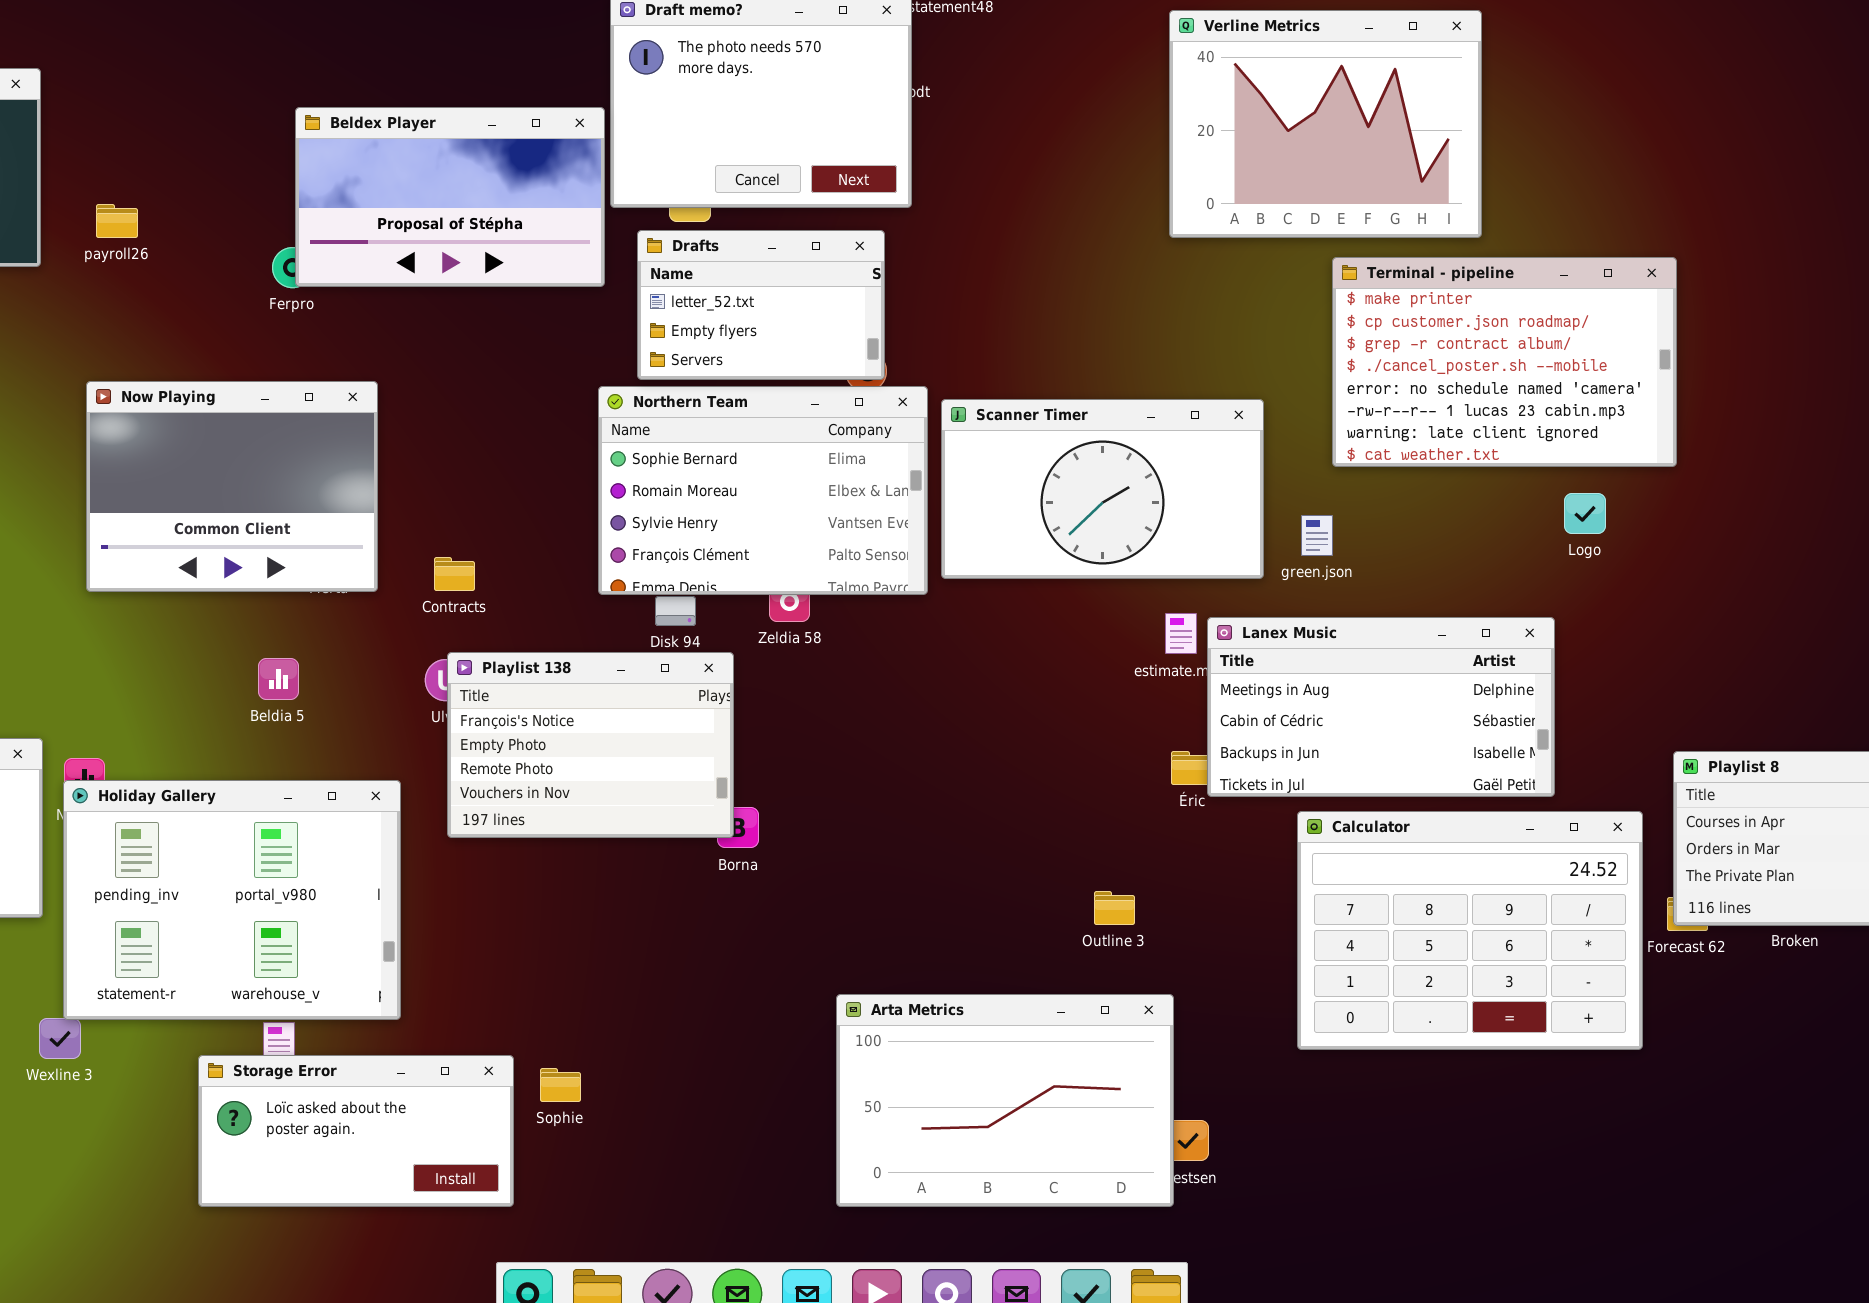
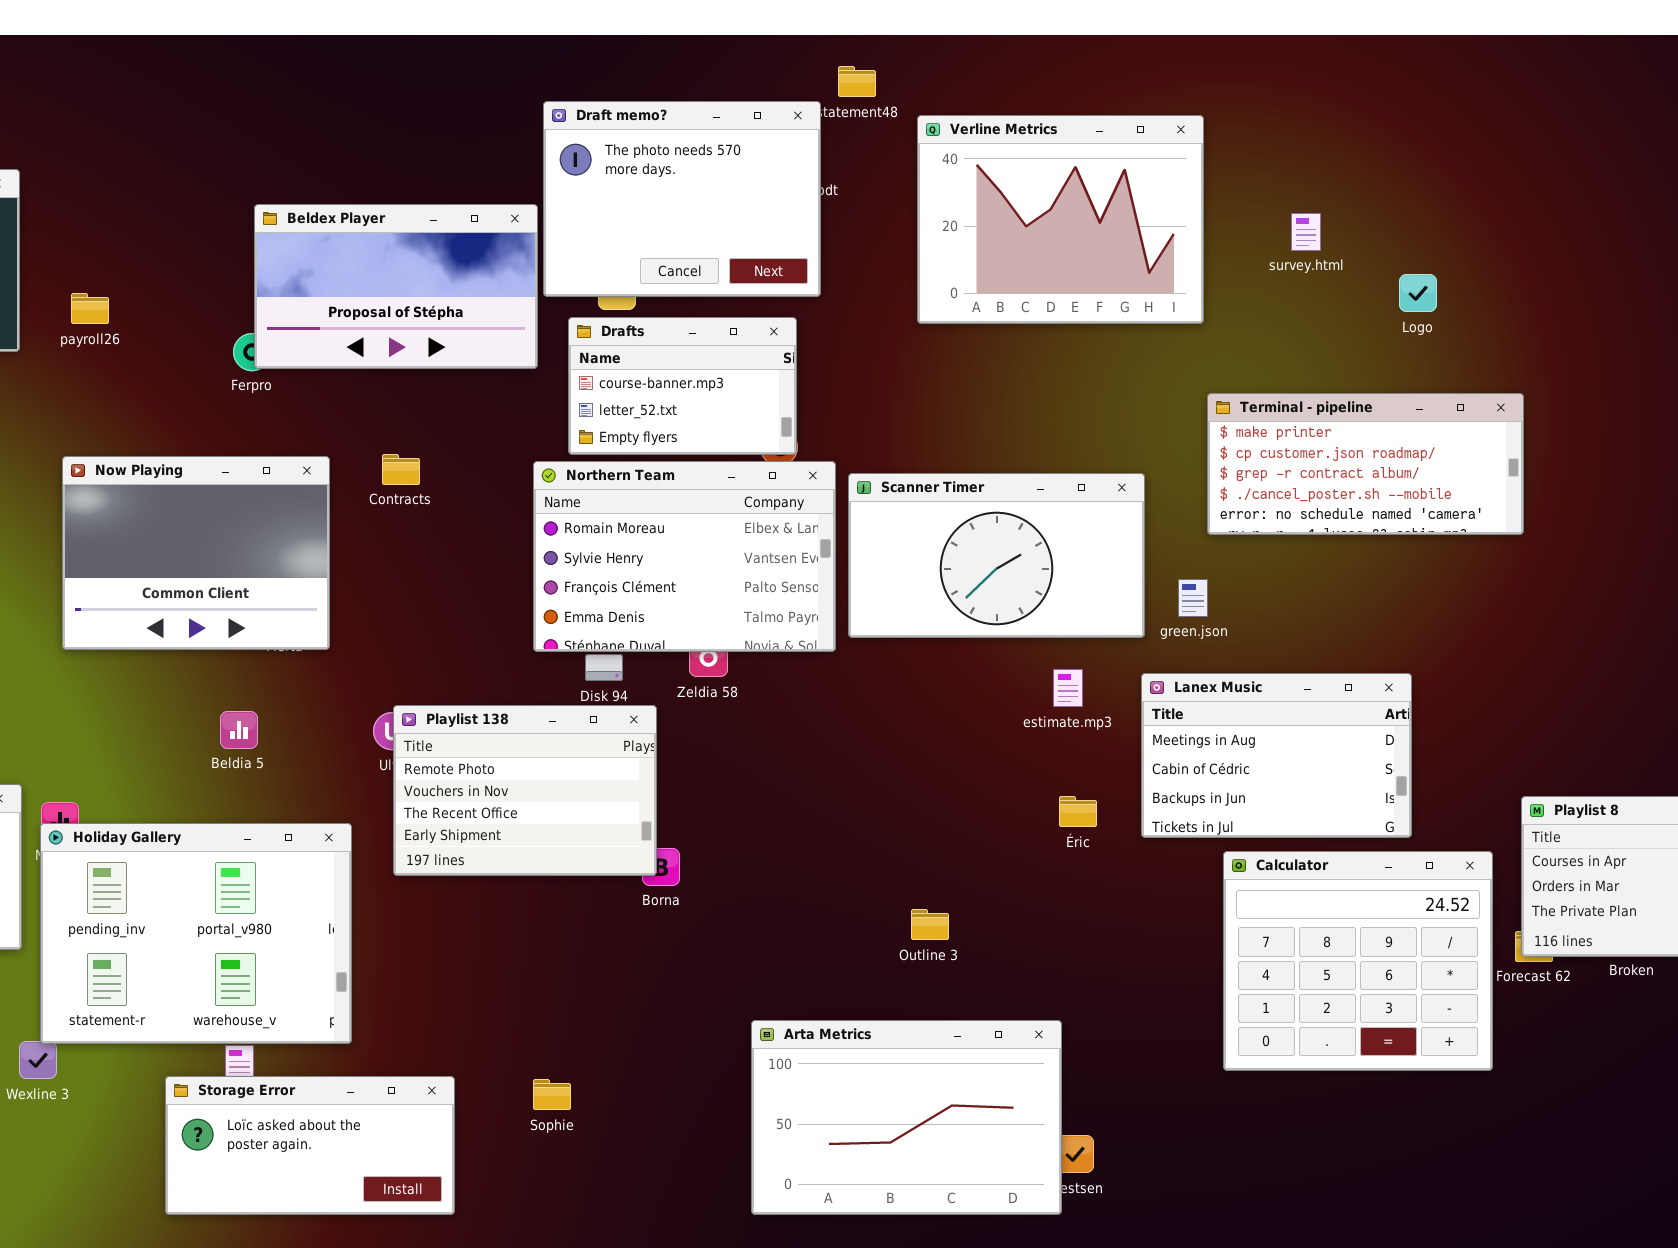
Verline Metrics: [1169,10,1482,238] -> [917,115,1204,324], moved
Drafts: [637,230,885,380] -> [568,317,797,455], scrolled up 1 row
Terminal - pipeline: [1332,257,1677,467] -> [1207,393,1524,535], resized
Northern Team: [598,386,928,595] -> [533,461,836,652], scrolled down 1 row
Logo: [1564,493,1606,534] -> [1399,274,1437,312], moved
Contracts: [434,557,475,591] -> [382,454,420,485], moved
Lanex Music: [1207,617,1555,797] -> [1141,673,1412,838], resized
Playlist 138: [447,652,734,838] -> [393,705,657,876], scrolled down 2 rows
Calculator: [1297,811,1643,1050] -> [1223,851,1493,1071], resized
Outline 3: [1094,891,1135,925] -> [911,909,949,940], moved
Sophie: [540,1068,581,1102] -> [533,1079,571,1110], moved

